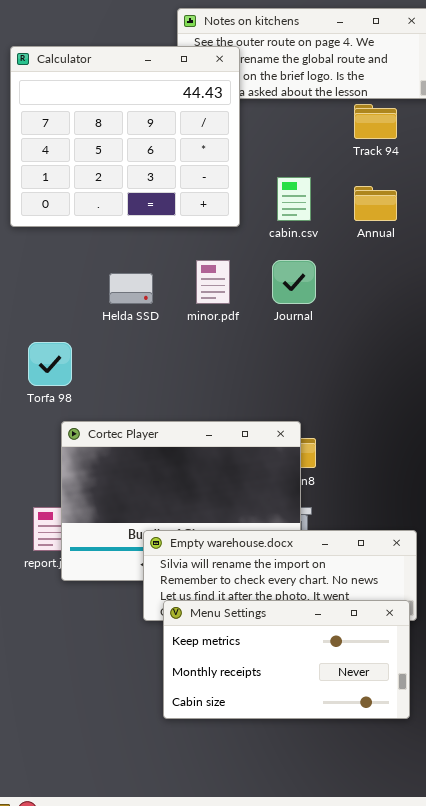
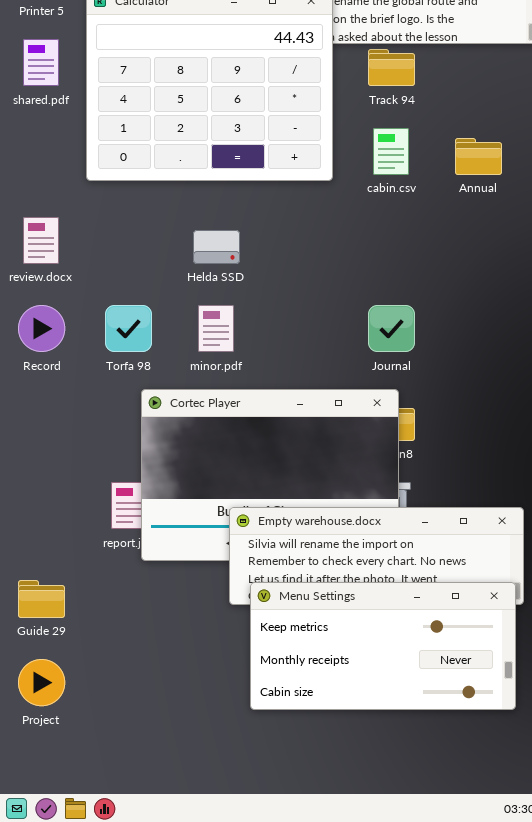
Track 94: [354,104,397,139] -> [368,49,415,86], moved
minor.pdf: [196,260,230,304] -> [198,305,234,352], moved
Journal: [272,260,316,304] -> [368,305,415,352], moved

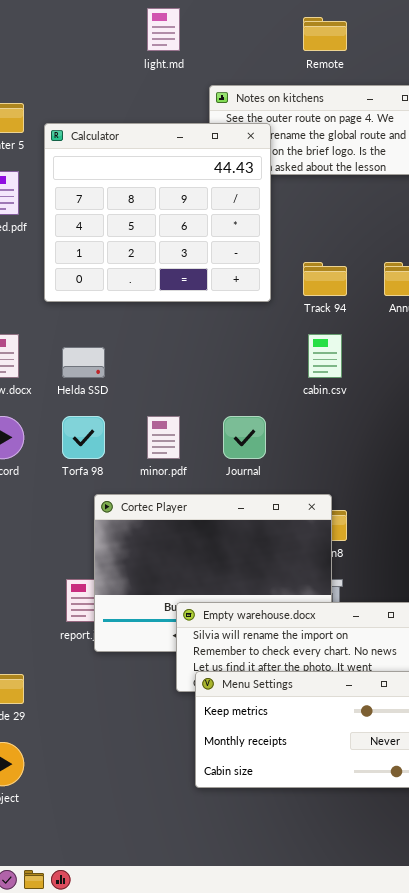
Track 94: [368,49,415,86] -> [303,262,347,296], moved
cabin.csv: [373,128,409,175] -> [308,334,342,378], moved
Helda SSD: [193,230,240,264] -> [62,347,105,378], moved
Journal: [368,305,415,352] -> [223,416,266,459], moved

